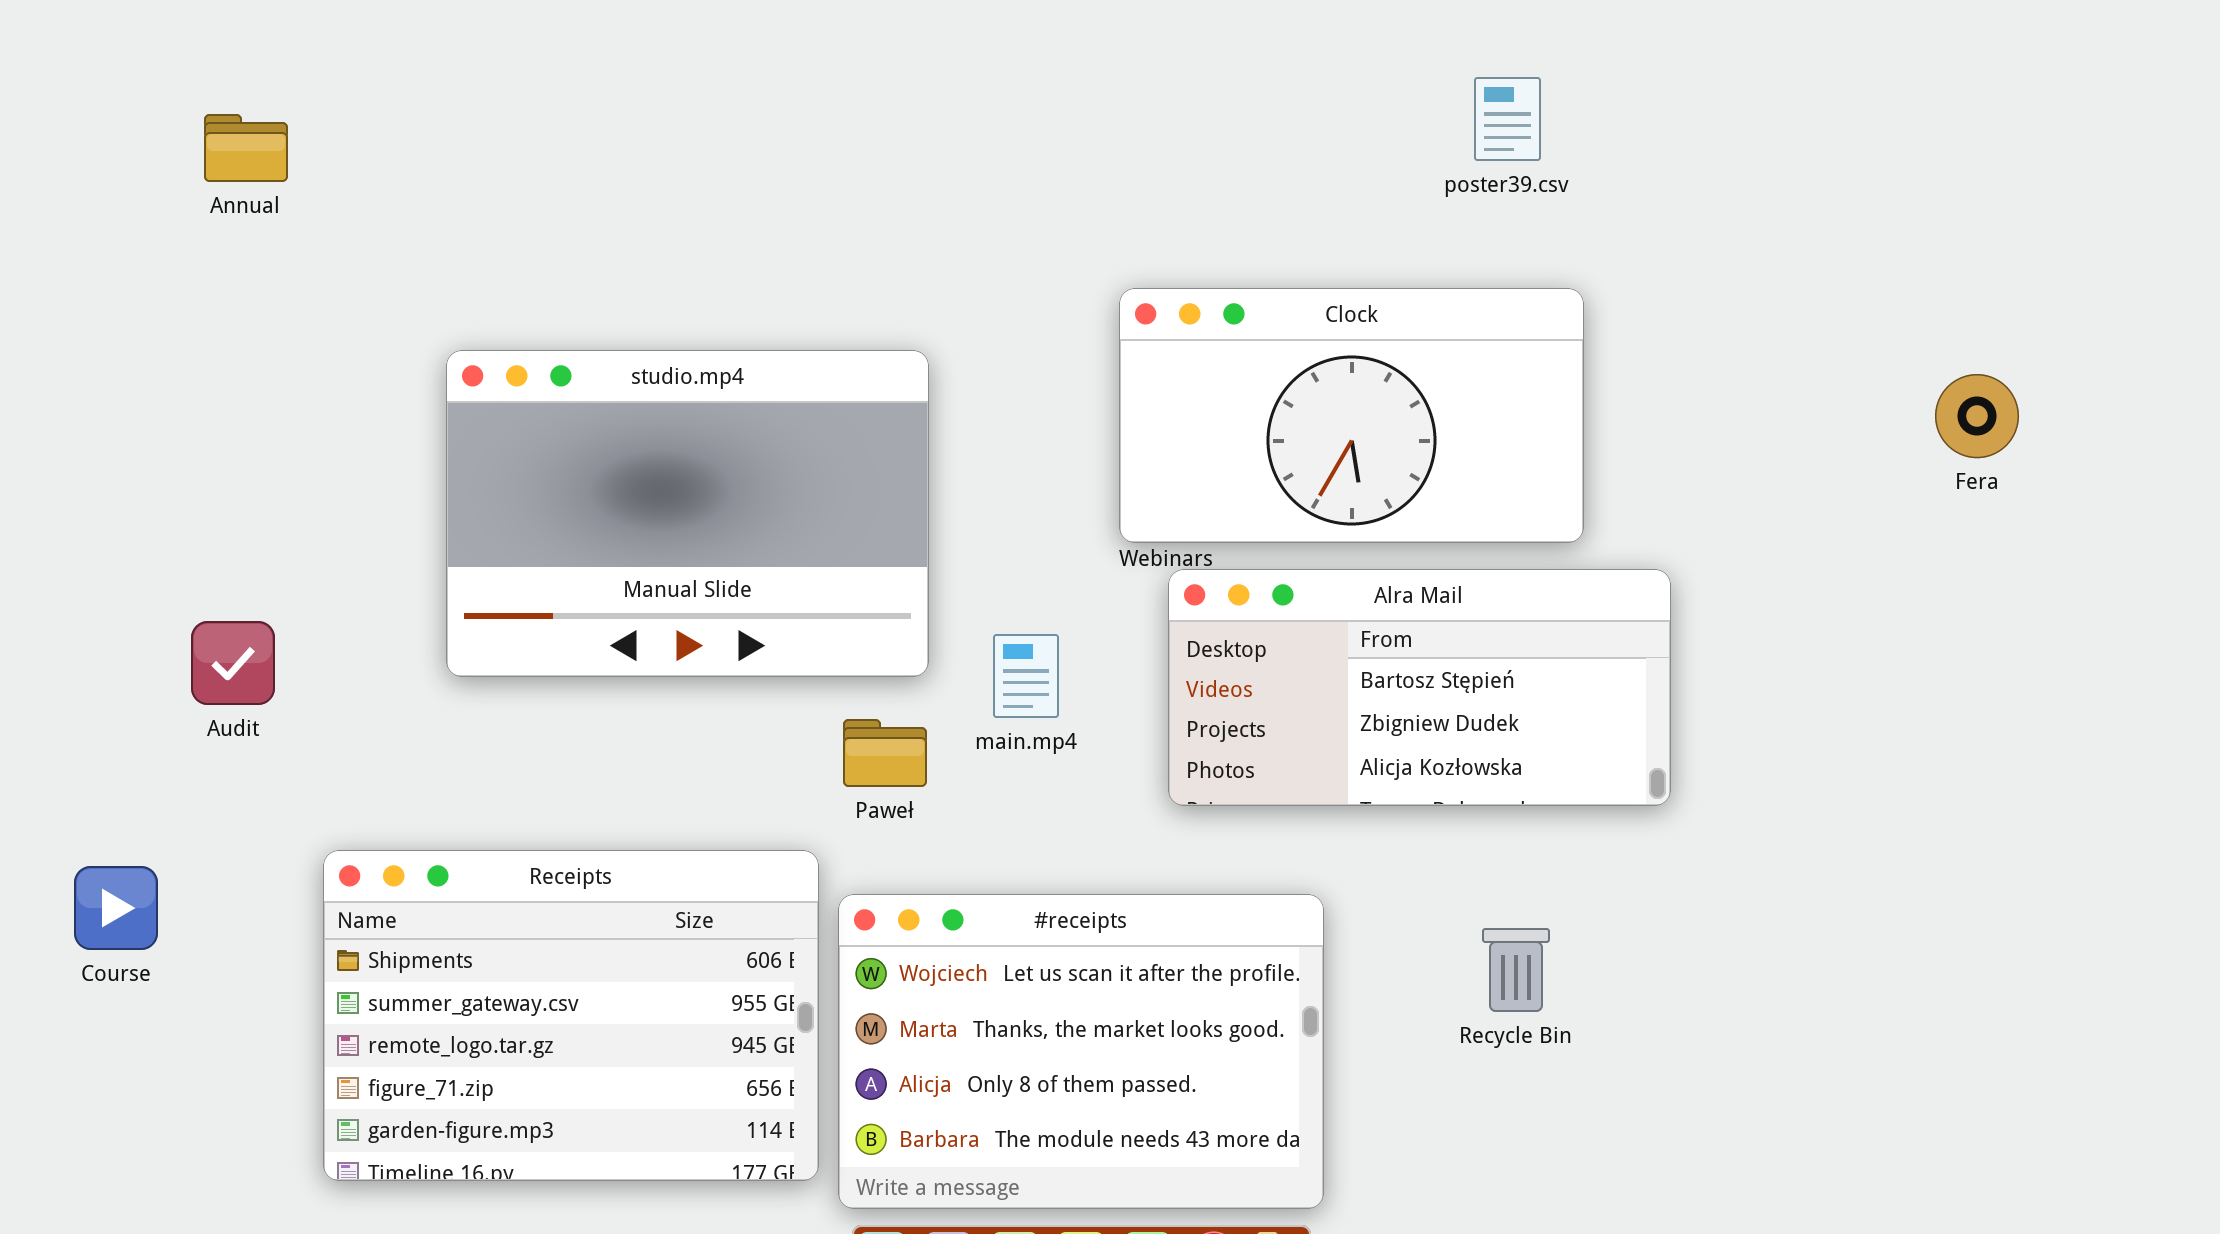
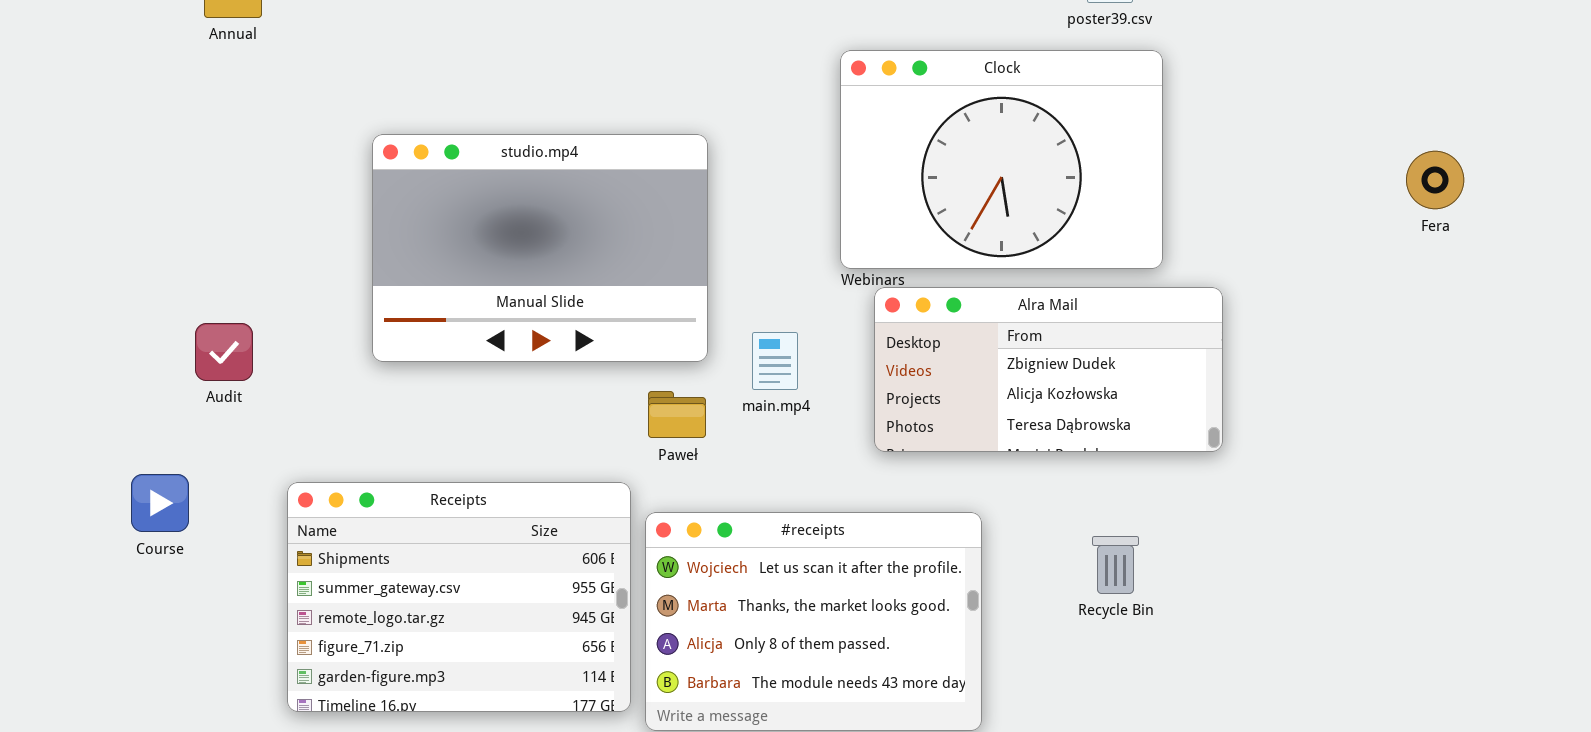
Clock: [1119,288,1584,543] -> [840,50,1163,269], resized
Alra Mail: [1168,569,1671,806] -> [874,287,1223,452], scrolled down 1 row
Course: [74,866,158,950] -> [131,474,189,532], moved

